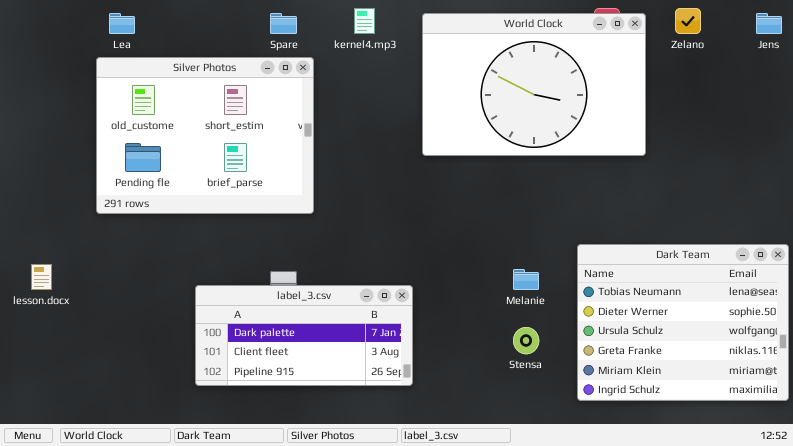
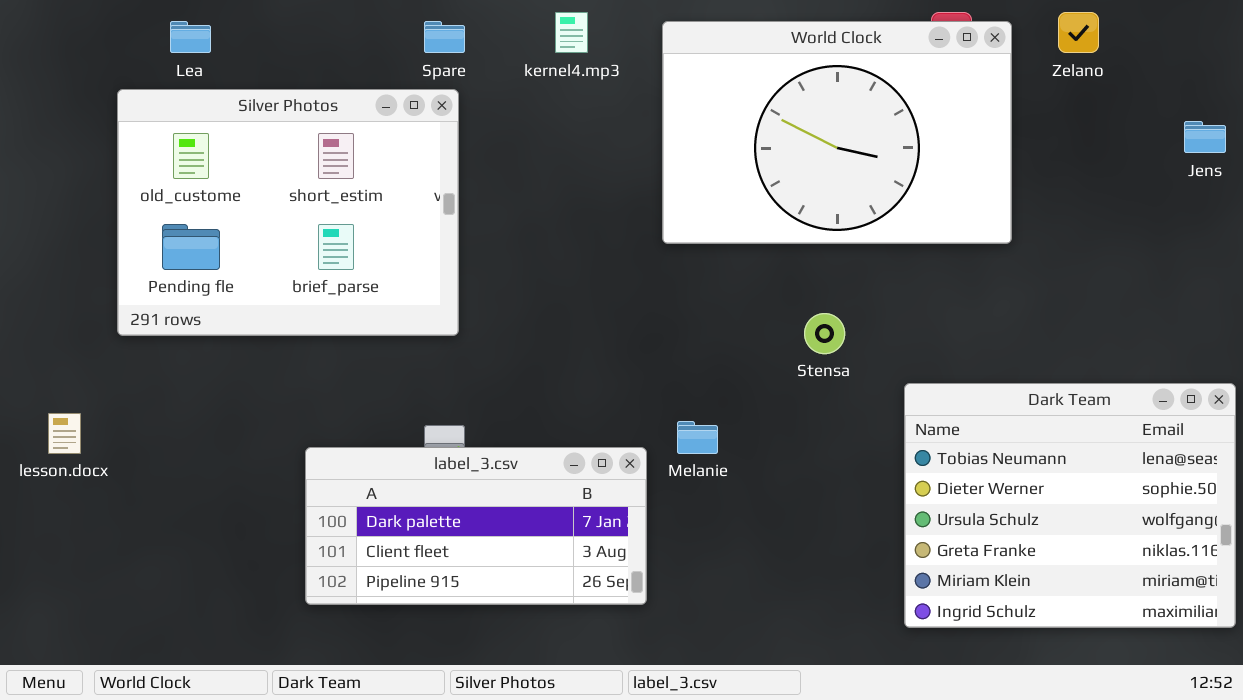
Jens: [756,13,782,34] -> [1184,121,1226,153], moved
Silver Photos: [96,57,314,214] -> [117,89,459,336], moved
Melanie: [513,269,539,290] -> [677,421,718,454], moved
Stensa: [513,327,539,354] -> [804,313,845,354], moved

